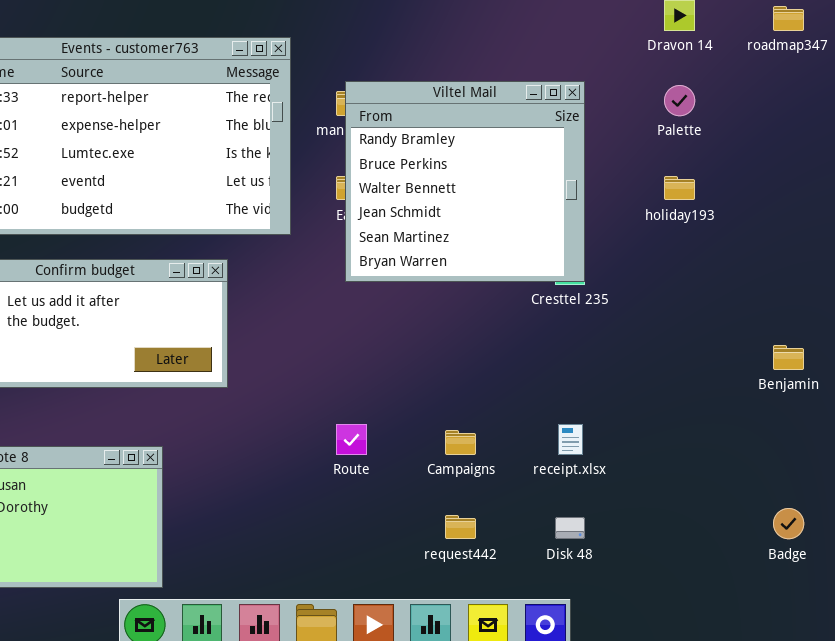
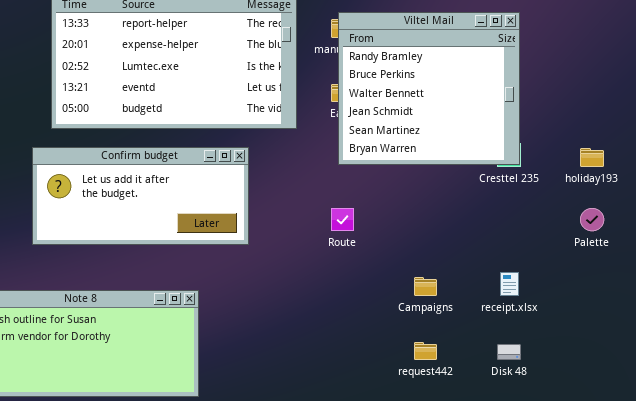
Palette: [664,85,695,116] -> [580,208,604,231], moved
holiday193: [664,176,695,200] -> [580,148,604,167], moved
Route: [336,424,367,455] -> [331,208,354,231], moved

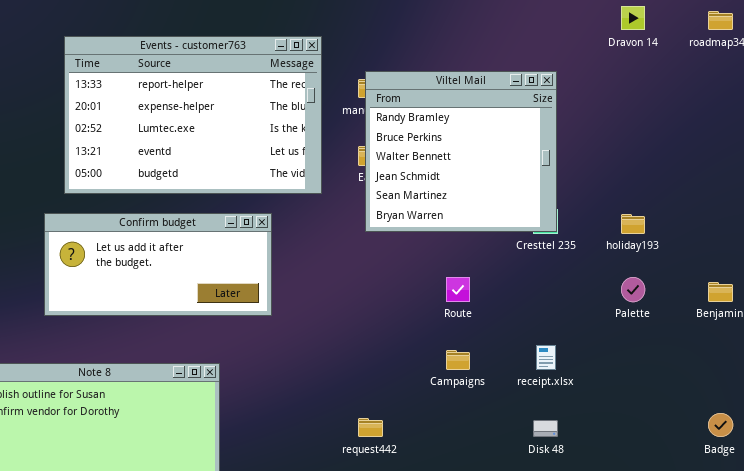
Route: [331,208,354,231] -> [446,277,470,302], moved
request442: [414,342,437,360] -> [358,418,383,437], moved

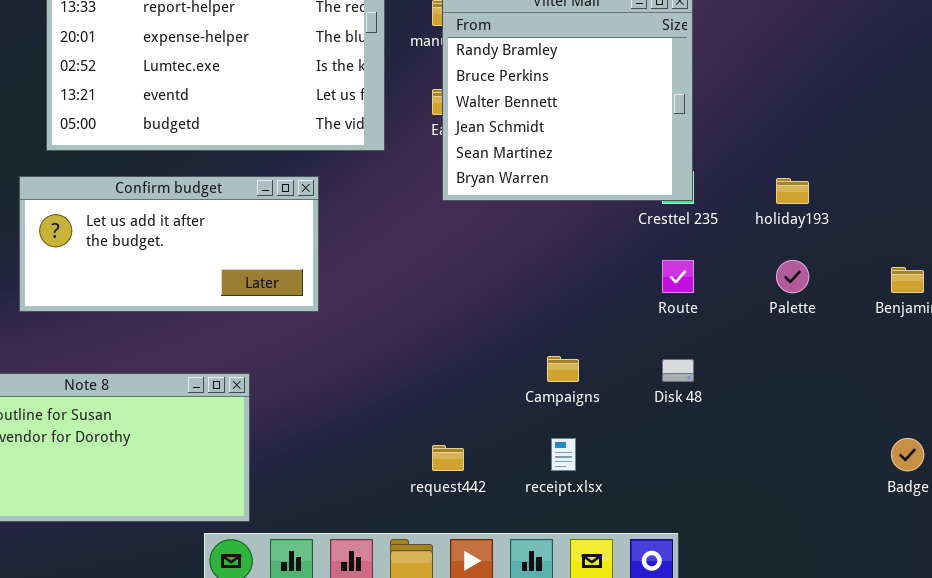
Route: [446,277,470,302] -> [662,260,694,293], moved
receipt.xlsx: [536,345,556,370] -> [551,438,576,471], moved
Disk 48: [533,420,558,437] -> [662,359,694,382], moved

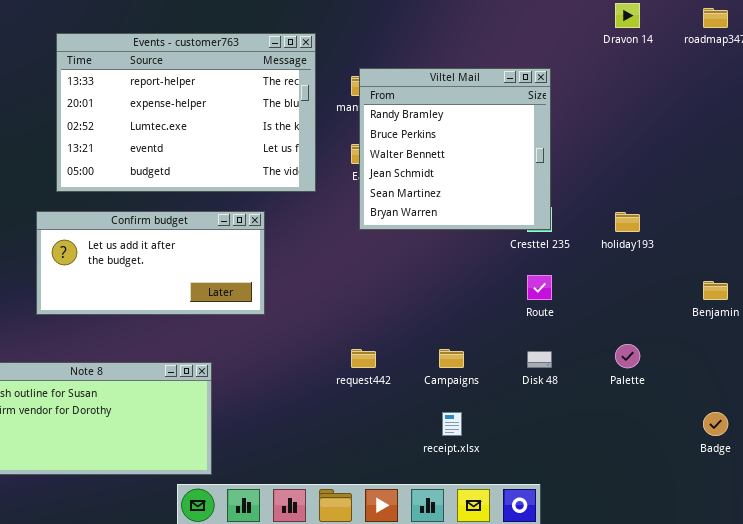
Palette: [776,260,809,293] -> [615,344,640,368], moved
request442: [432,445,464,471] -> [351,349,376,368], moved

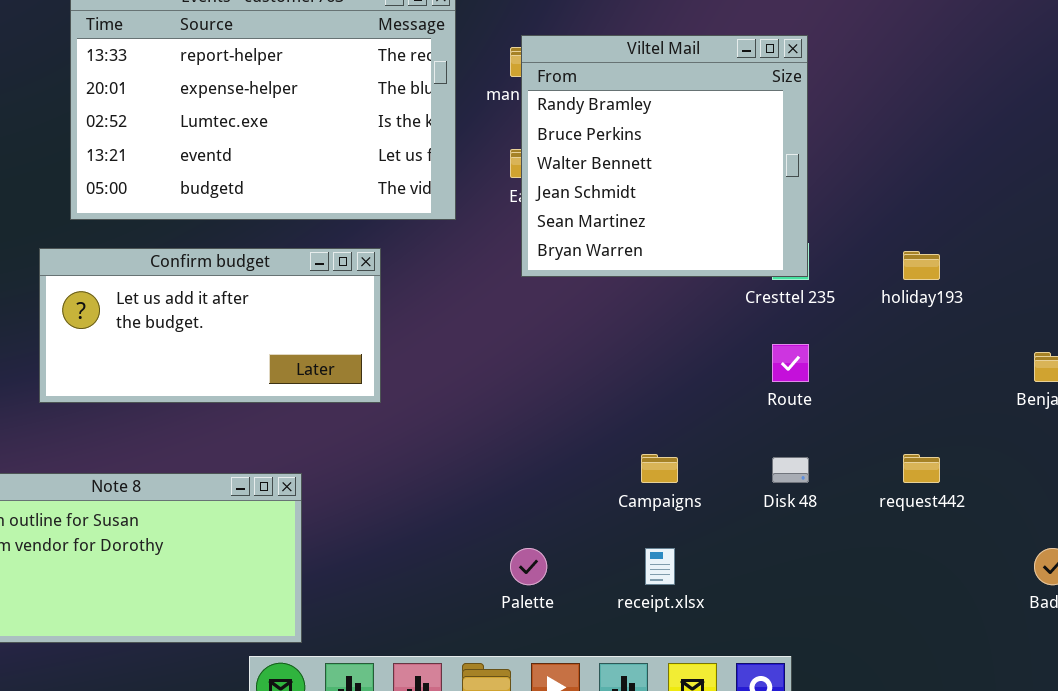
Palette: [615,344,640,368] -> [510,548,547,585], moved
request442: [351,349,376,368] -> [903,454,940,483], moved

